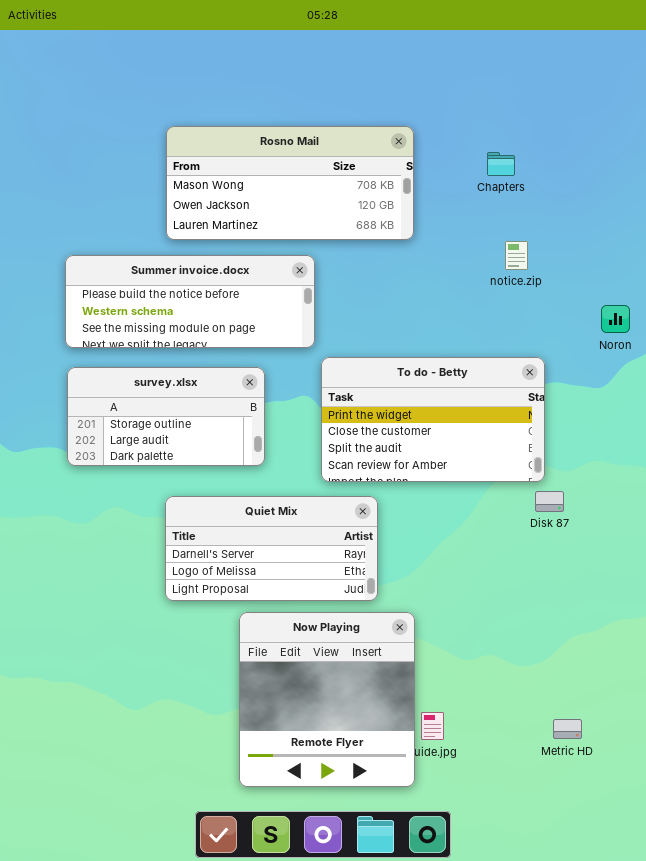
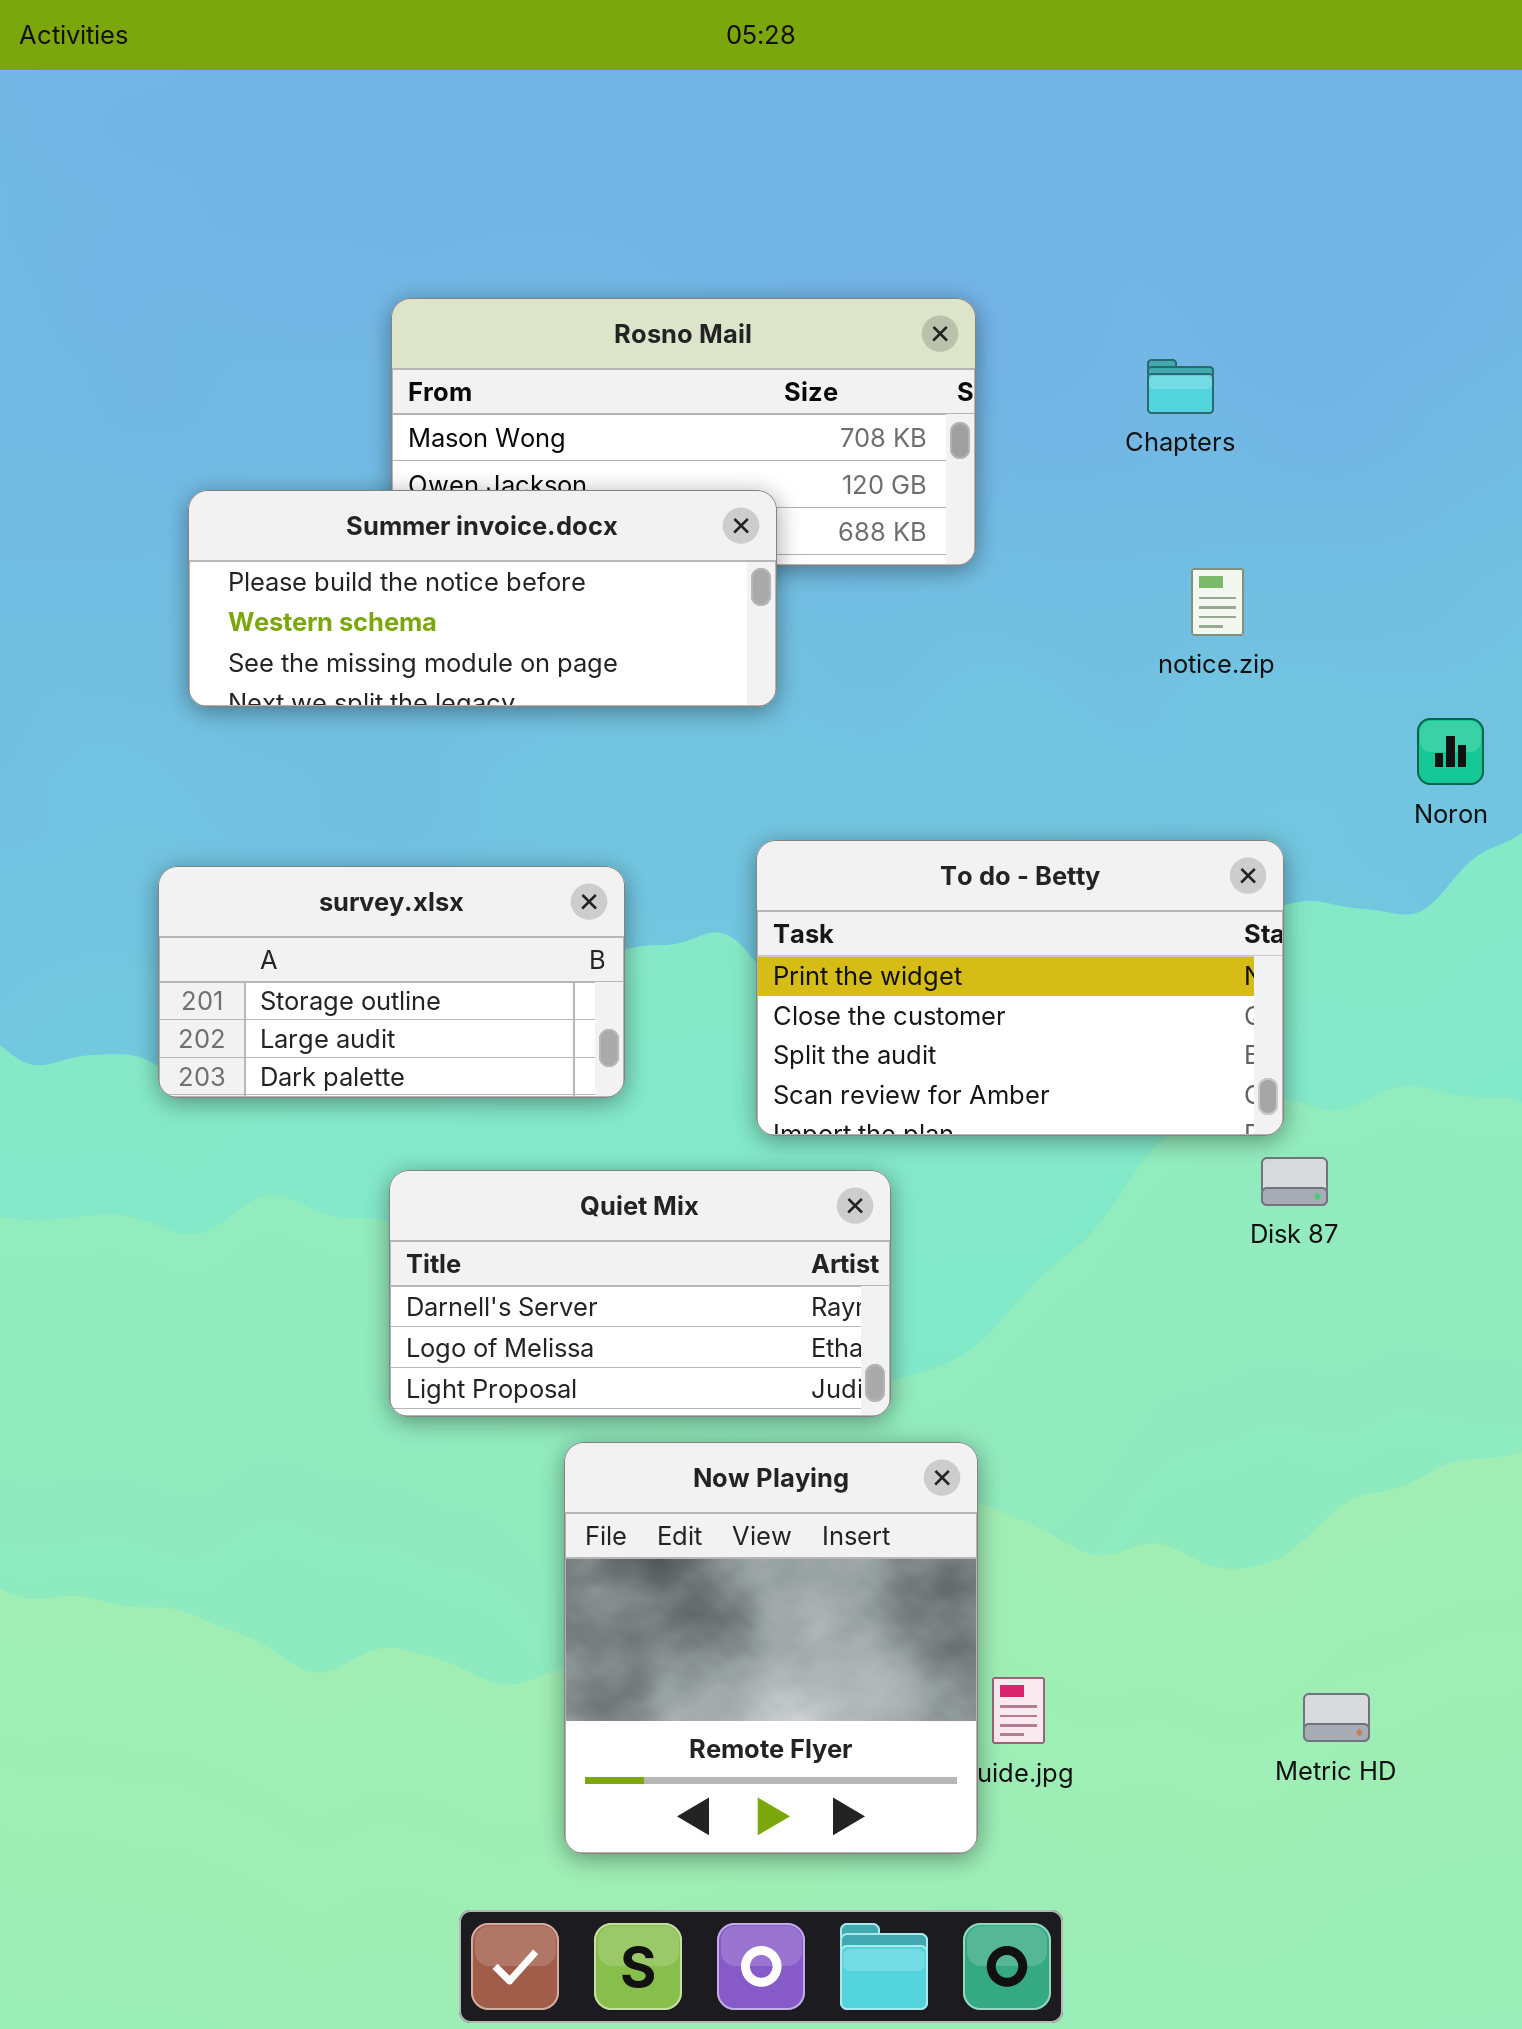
Summer invoice.docx: [65,255,315,348] -> [188,490,777,707], moved

